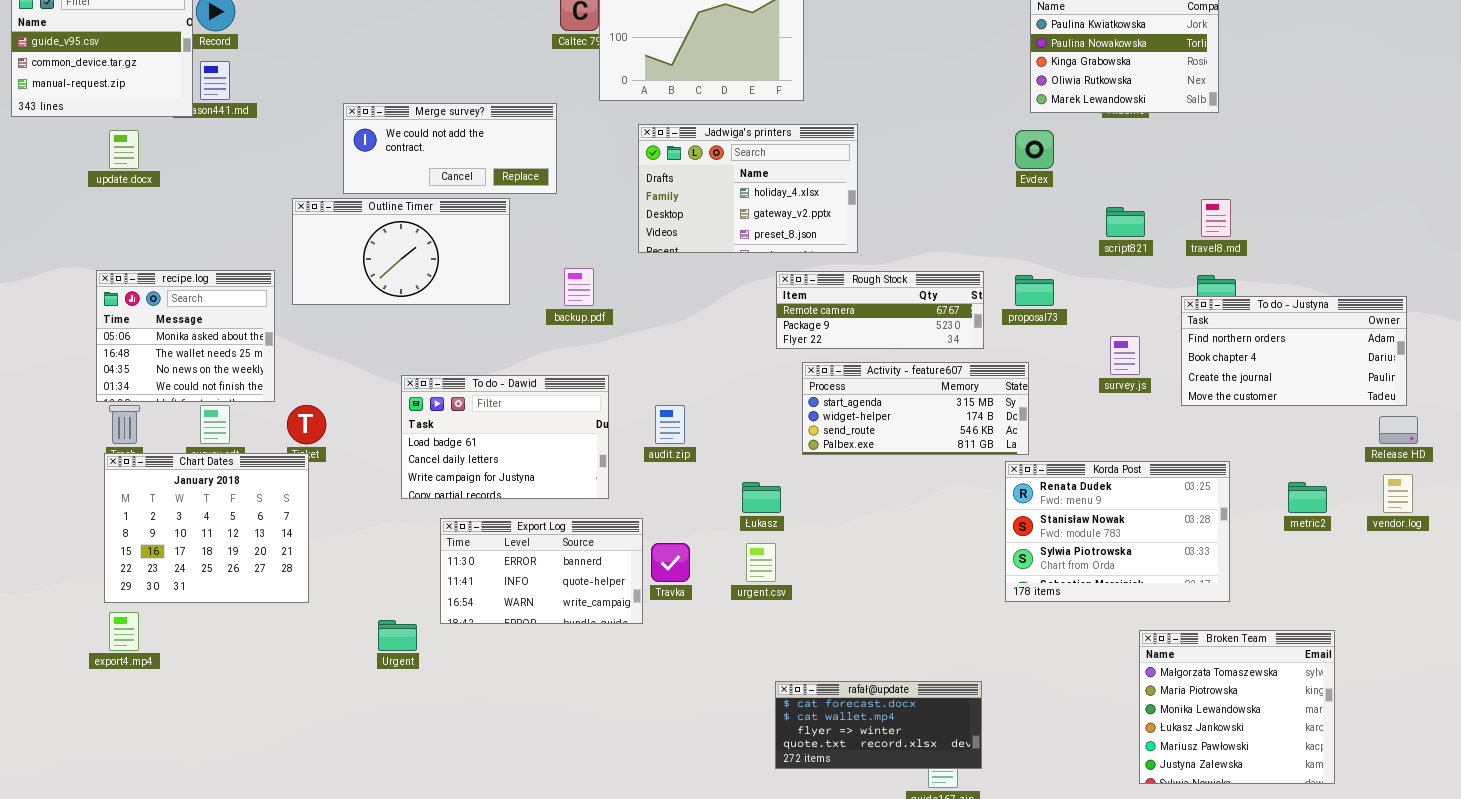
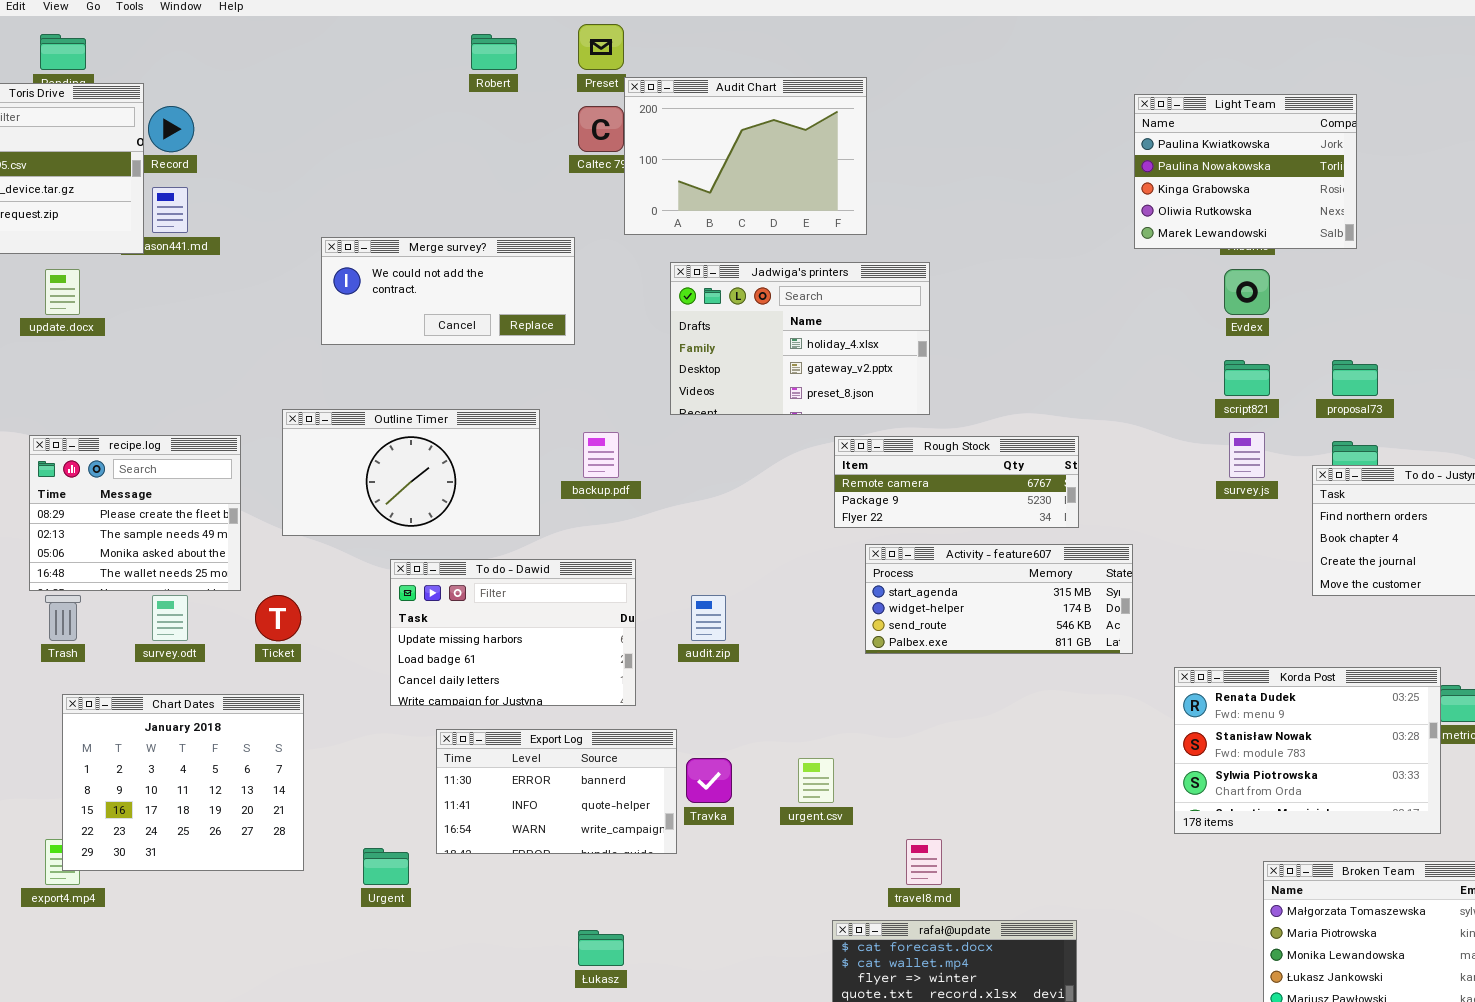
Evdex: [1015,130,1054,169] -> [1224,269,1270,315], moved
Outline Timer: [292,198,510,305] -> [282,409,540,536], moved
travel8.md: [1201,199,1231,237] -> [906,839,942,885], moved
recipe.log: [96,270,275,402] -> [29,435,241,591], scrolled up 2 rows
proposal73: [1015,275,1054,306] -> [1332,360,1378,396], moved
survey.js: [1110,336,1140,375] -> [1229,432,1265,478], moved
To do - Dawid: [401,375,609,499] -> [390,559,636,706], scrolled up 1 row
Chart Dates: [104,453,309,603] -> [62,694,304,871], moved
Korda Post: [1005,461,1230,602] -> [1174,667,1441,834], moved
Łukasz: [742,482,781,513] -> [578,930,624,966], moved

